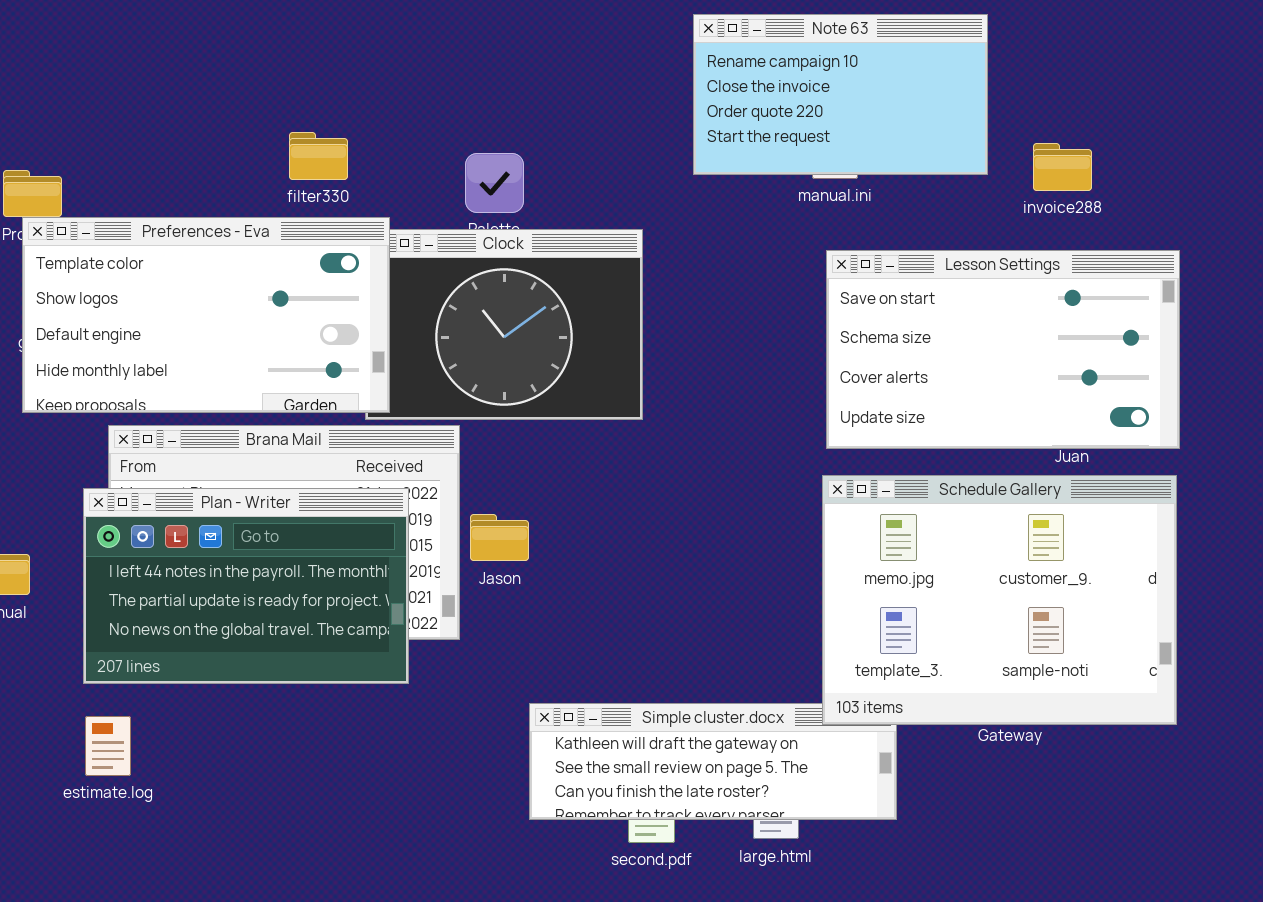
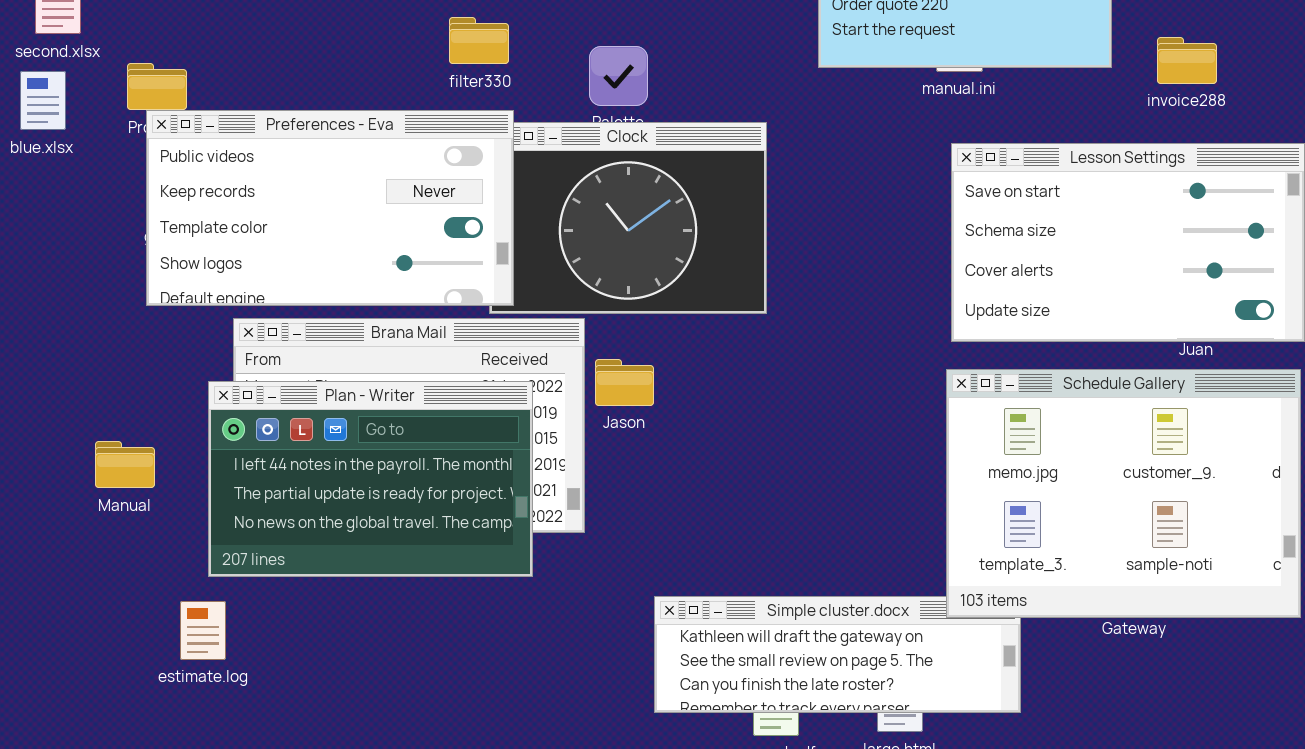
filter330: [289,132,348,180] -> [449,17,509,64], moved
Preferences - Eva: [22,217,390,413] -> [146,110,514,306], scrolled up 2 rows
Jason: [470,514,529,561] -> [595,359,654,406], moved
estimate.log: [85,716,131,776] -> [180,601,226,660], moved

